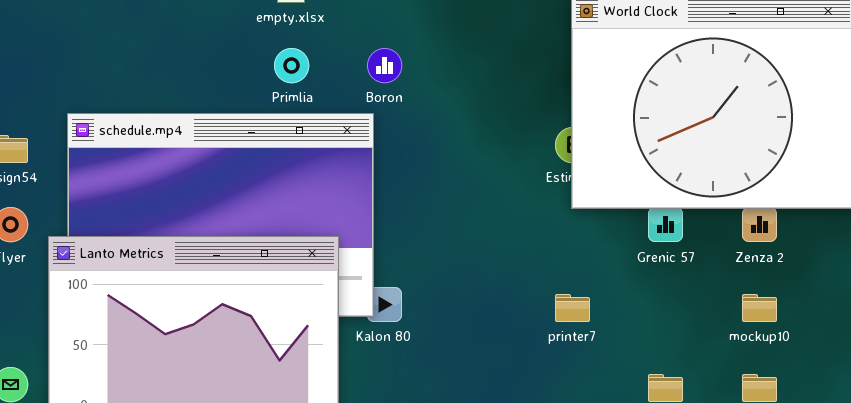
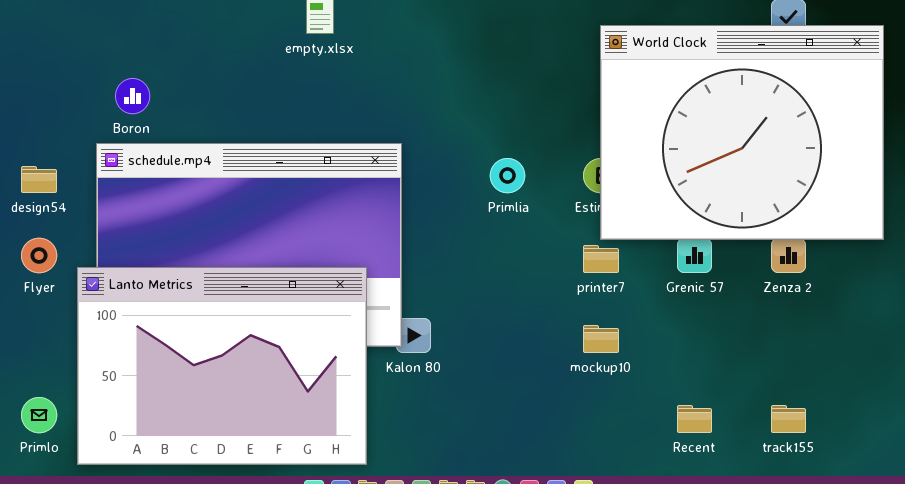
Primlia: [274,48,309,83] -> [490,158,525,193], moved
Boron: [367,48,402,83] -> [115,78,150,114], moved
printer7: [555,294,590,322] -> [583,245,619,273], moved
mockup10: [742,294,777,322] -> [583,325,619,353], moved

